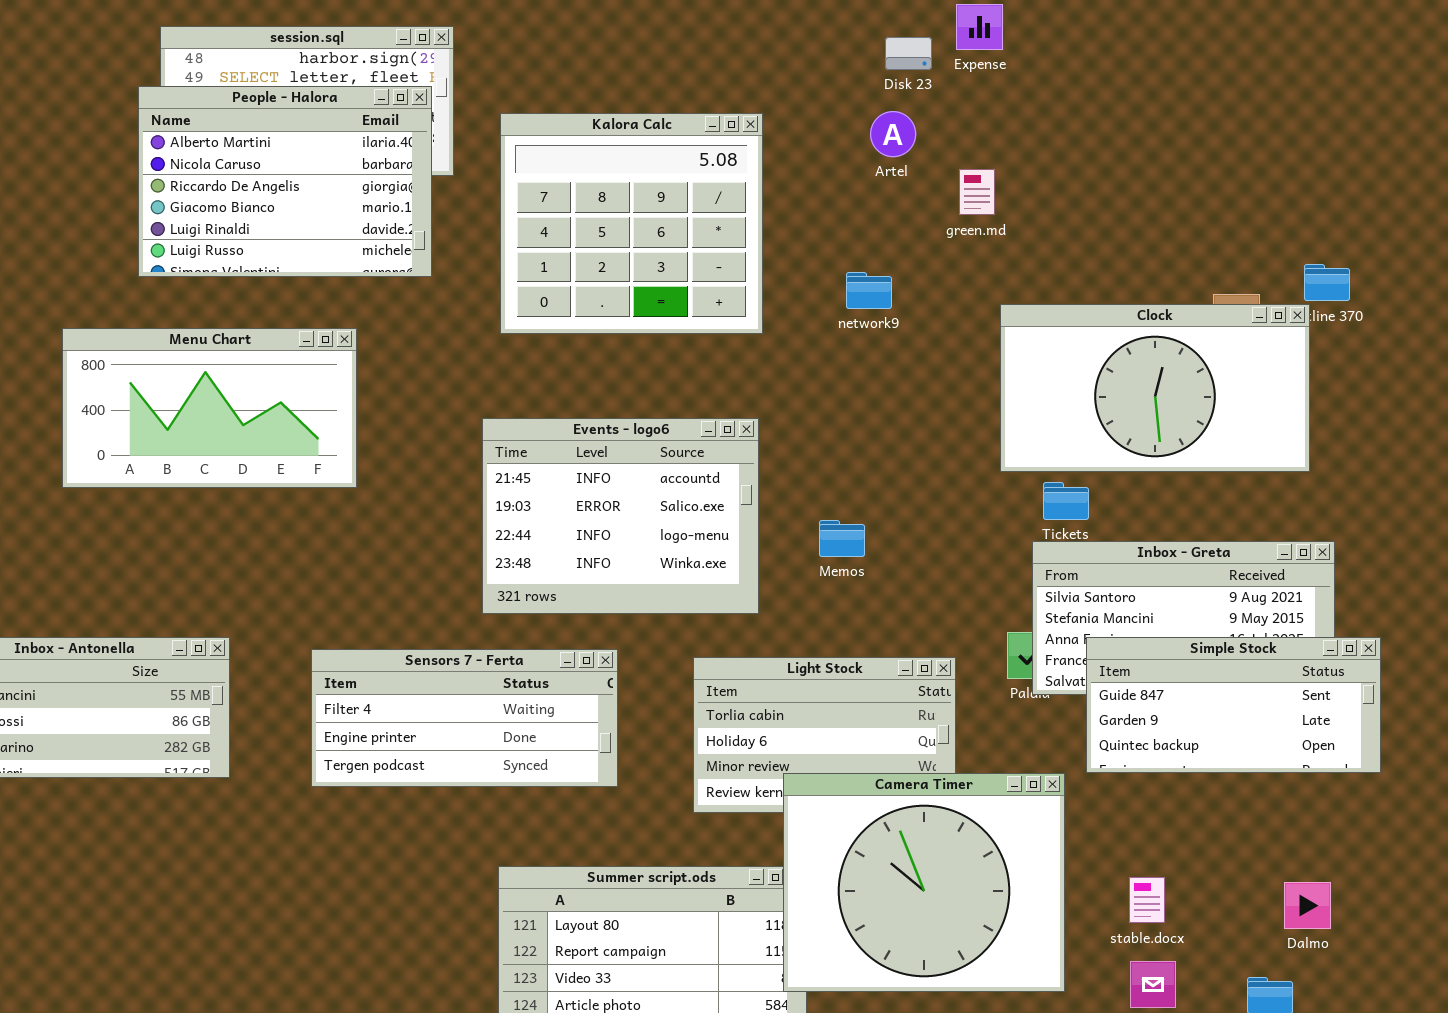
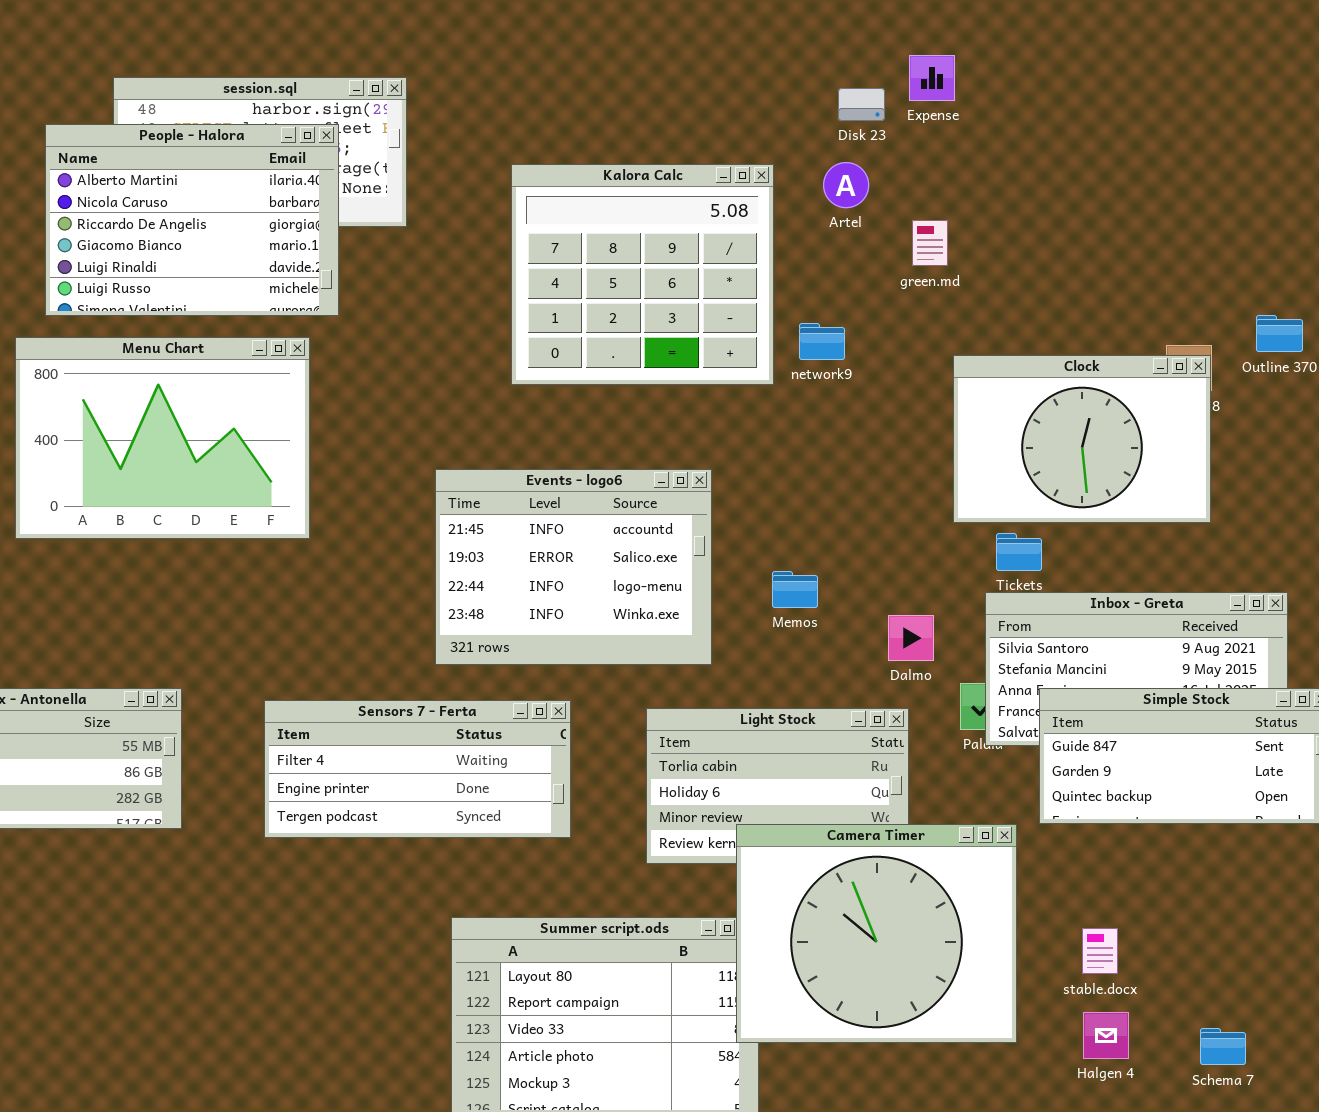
People - Halora: [138,86,432,277] -> [45,124,339,316], moved
Kalora Calc: [500,113,763,334] -> [511,164,774,385], moved
Clock: [1000,304,1310,472] -> [953,355,1211,523], resized
Menu Chart: [62,328,357,488] -> [15,337,310,539], resized
Dalmo: [1284,882,1331,929] -> [888,615,934,661], moved

